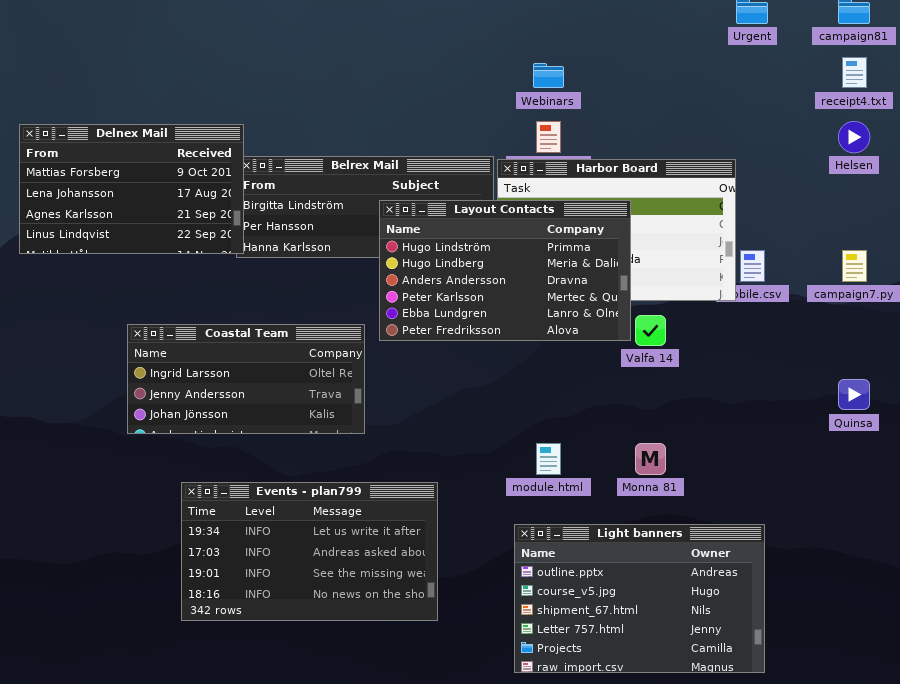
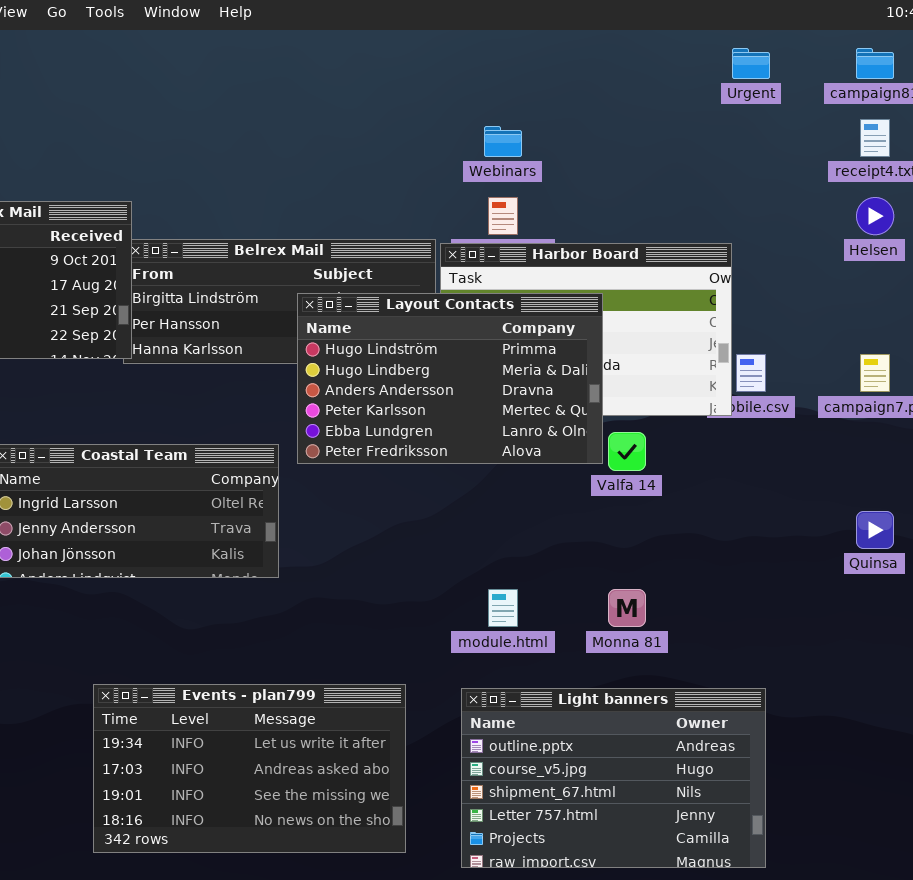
Events - plan799: [181,482,438,621] -> [93,684,406,853], moved

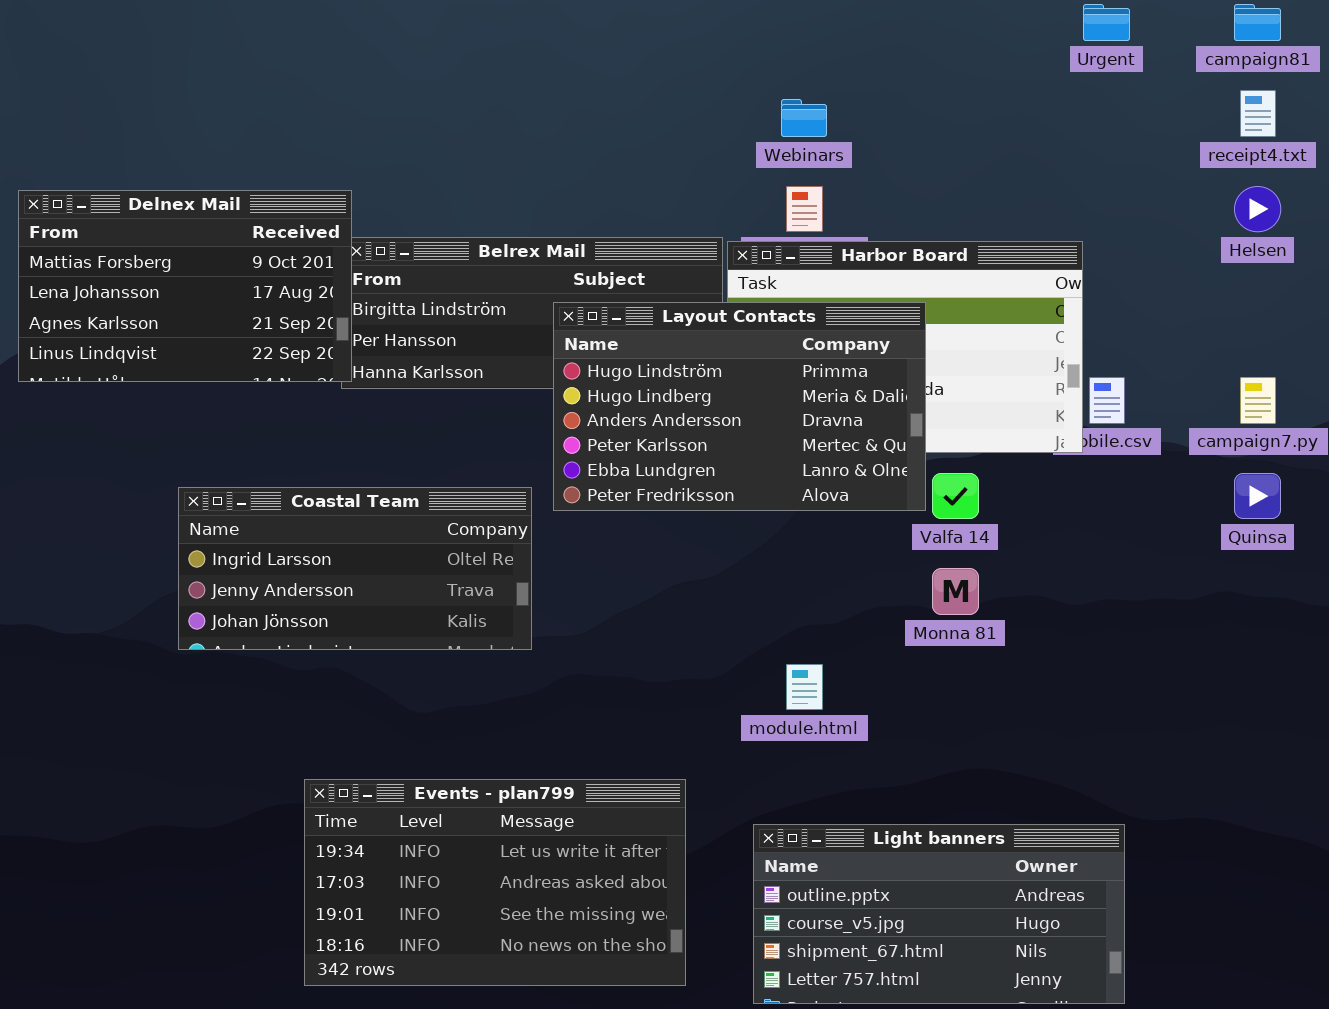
Quinsa: [856,511,894,549] -> [1234,473,1281,519], moved
Monna 81: [608,589,646,627] -> [932,568,979,615], moved
Light banners: [461,688,766,868] -> [753,824,1125,1004], resized

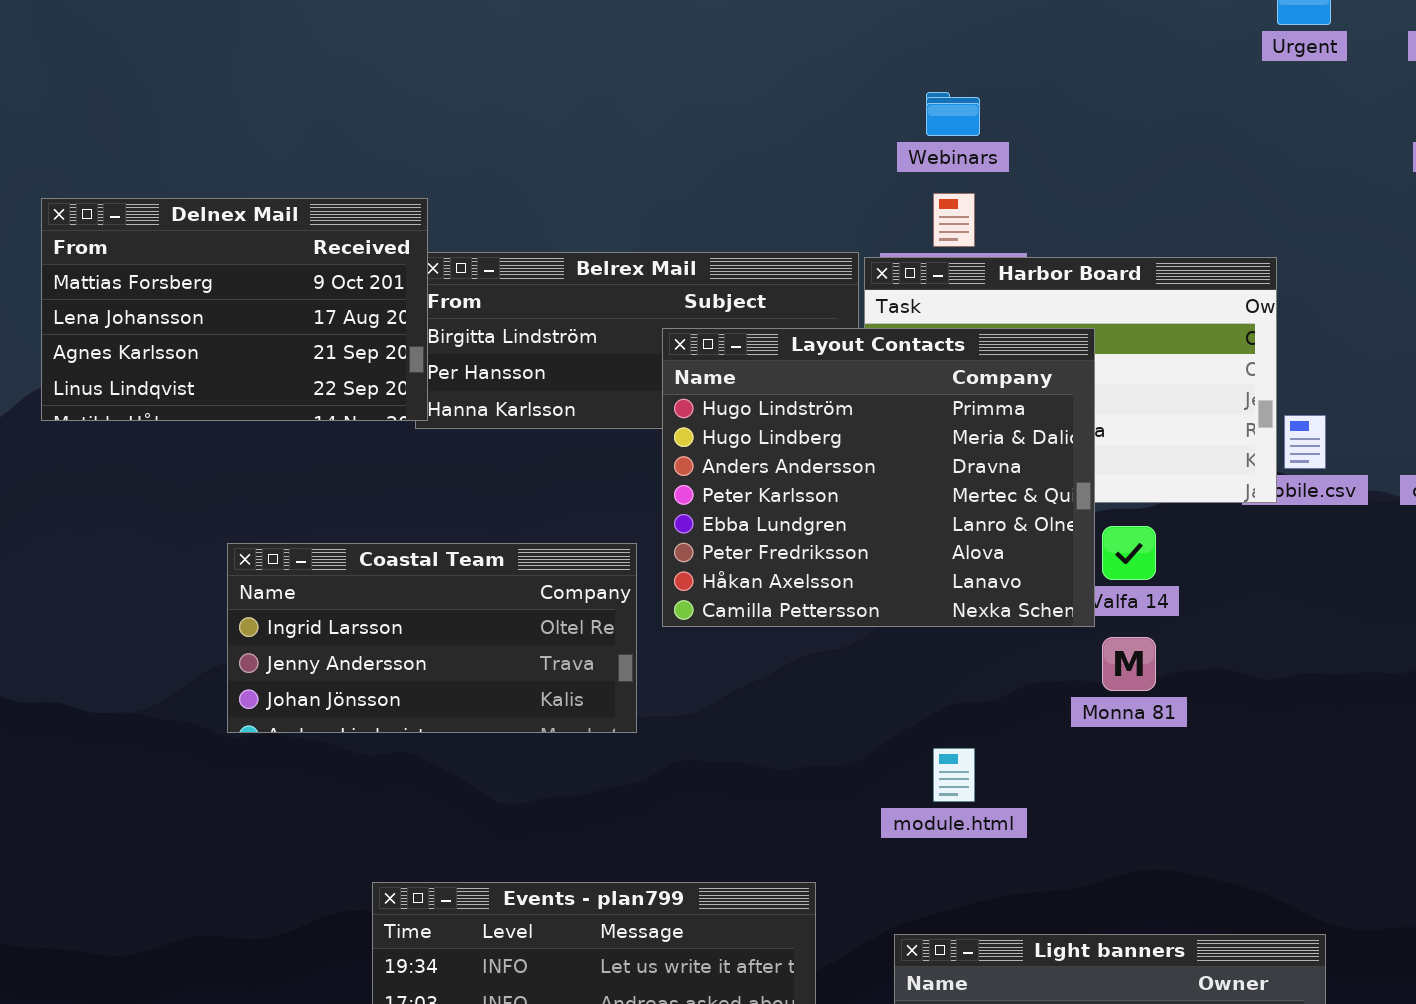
Layout Contacts: [553,302,926,511] -> [662,328,1095,627], resized

